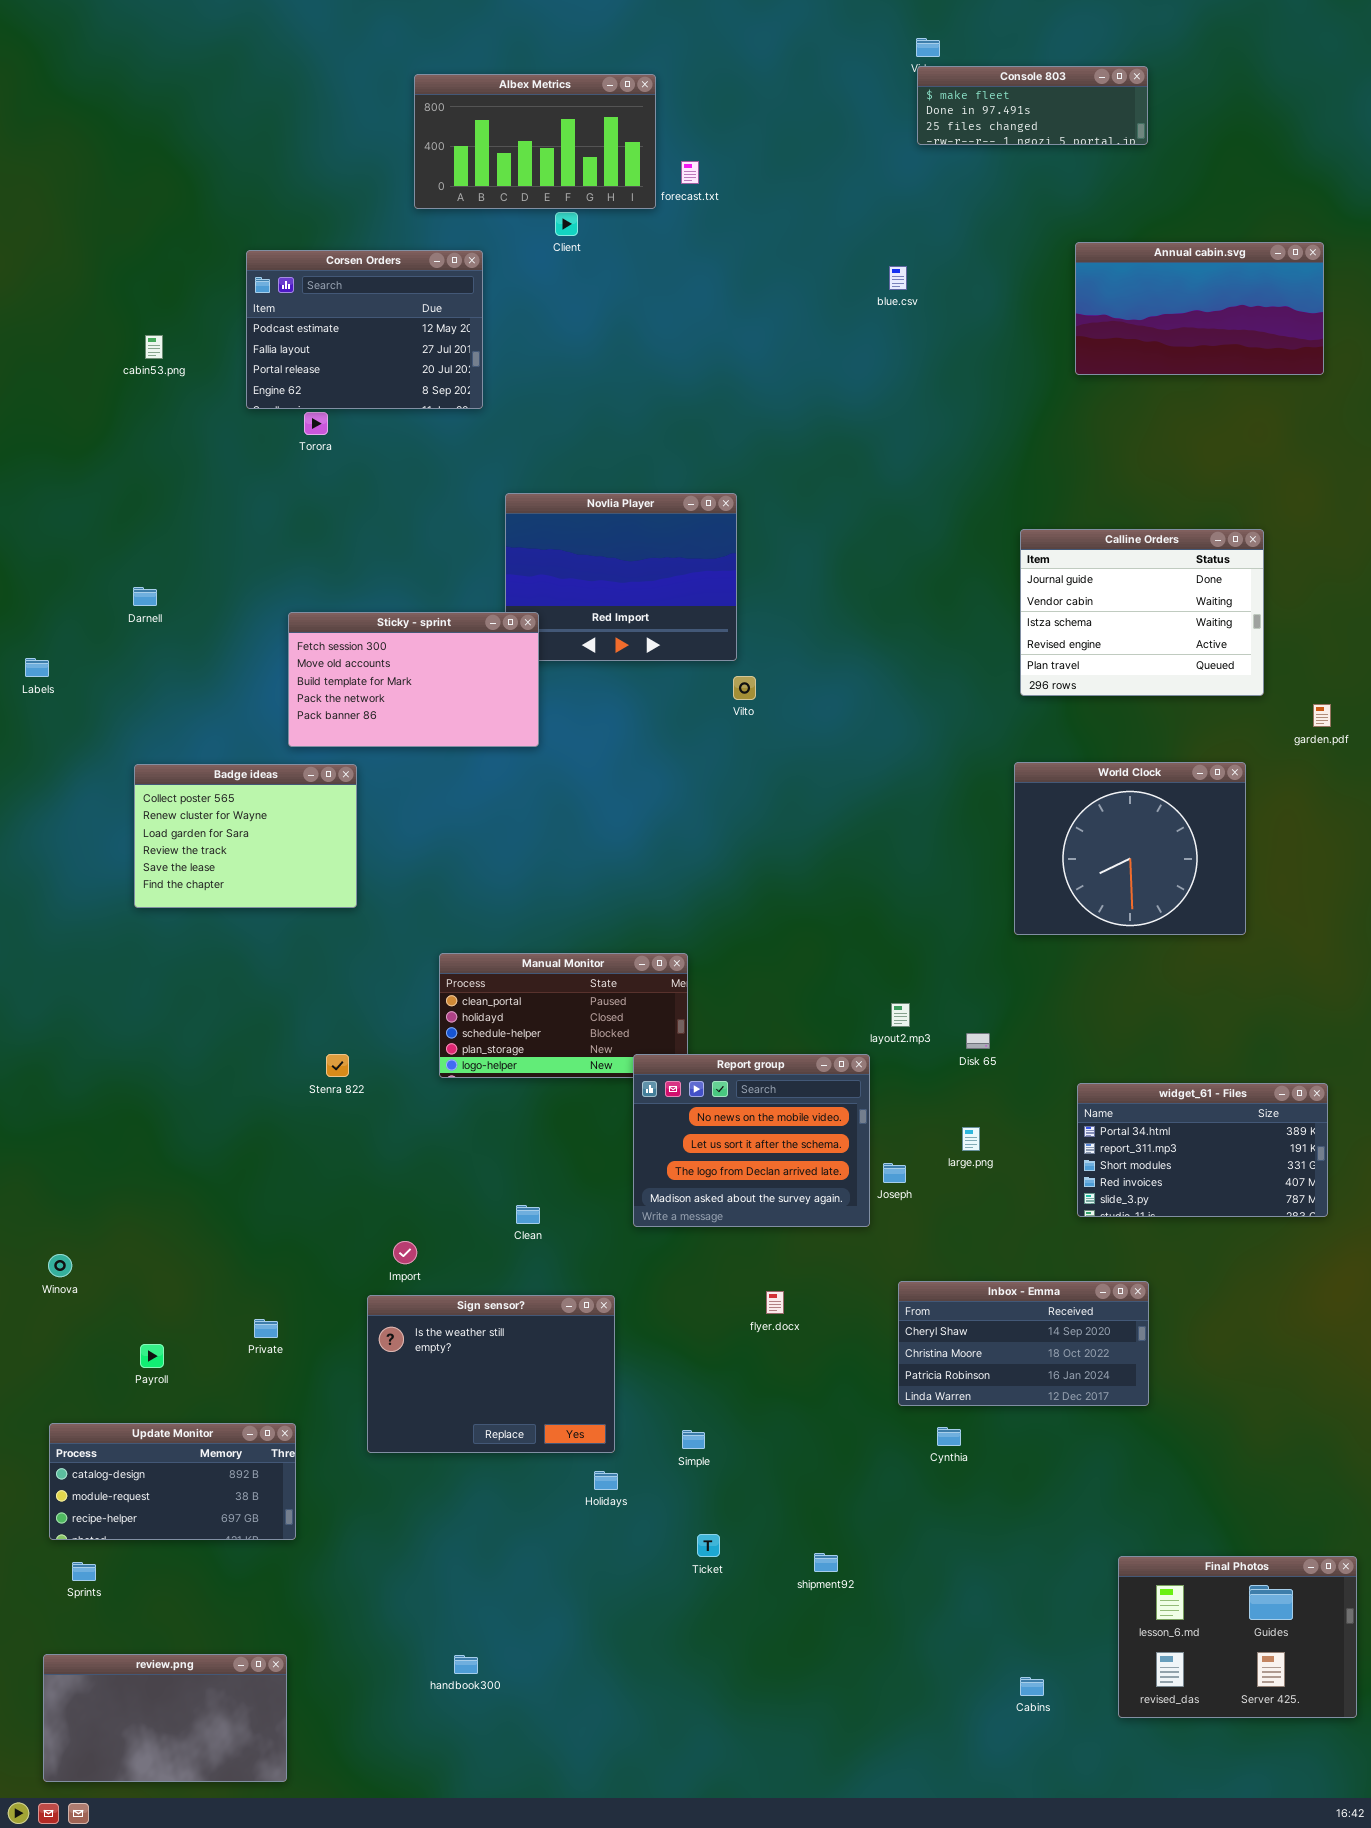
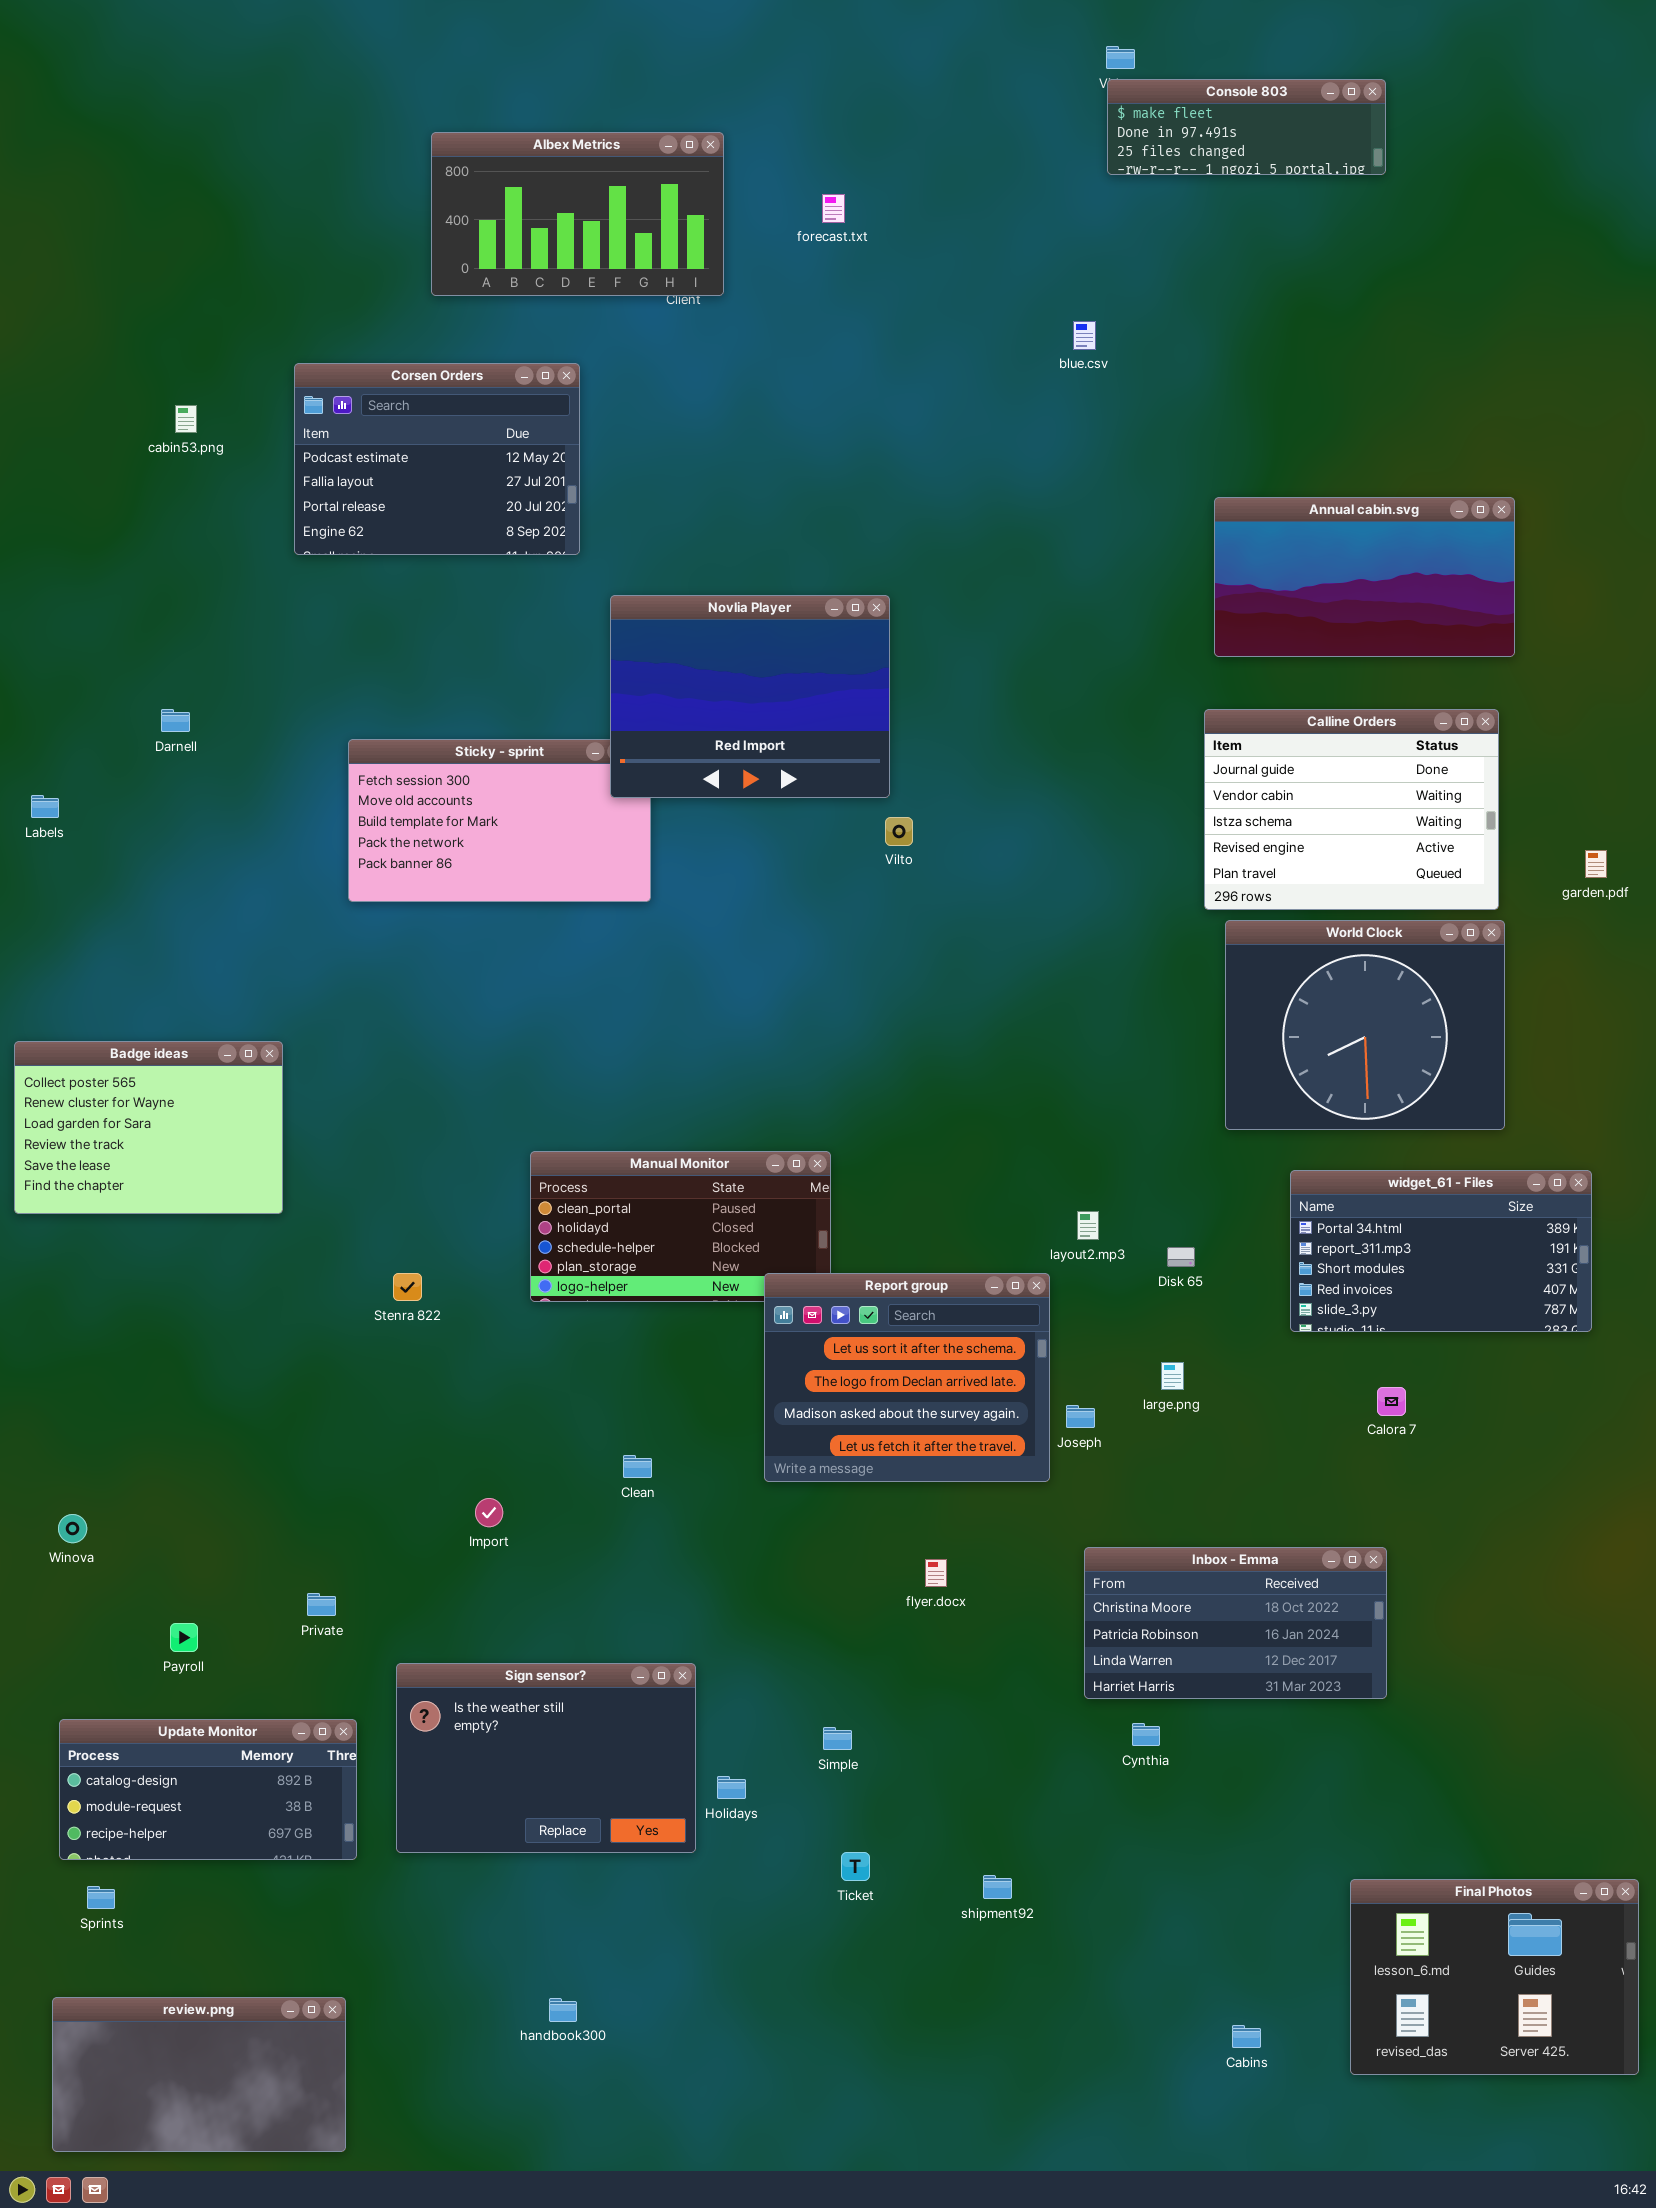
Albex Metrics: [414,74,656,209] -> [431,132,724,296], moved
Annual cabin.svg: [1075,242,1324,375] -> [1214,497,1515,657], moved
Corsen Orders: [246,250,483,409] -> [294,363,580,555], moved
Novlia Player: [505,493,737,661] -> [610,595,890,798], raised
Calline Orders: [1020,529,1264,696] -> [1204,709,1499,910], moved
Badge ideas: [134,764,357,908] -> [14,1041,283,1214], moved
Report group: [633,1054,870,1227] -> [764,1273,1050,1482], scrolled down 1 row
widget_61 - Files: [1077,1083,1328,1217] -> [1290,1170,1592,1332], moved
Inbox - Emma: [898,1281,1149,1406] -> [1084,1547,1387,1699], scrolled down 1 row
Sign sensor?: [367,1295,615,1453] -> [396,1663,696,1853], moved

